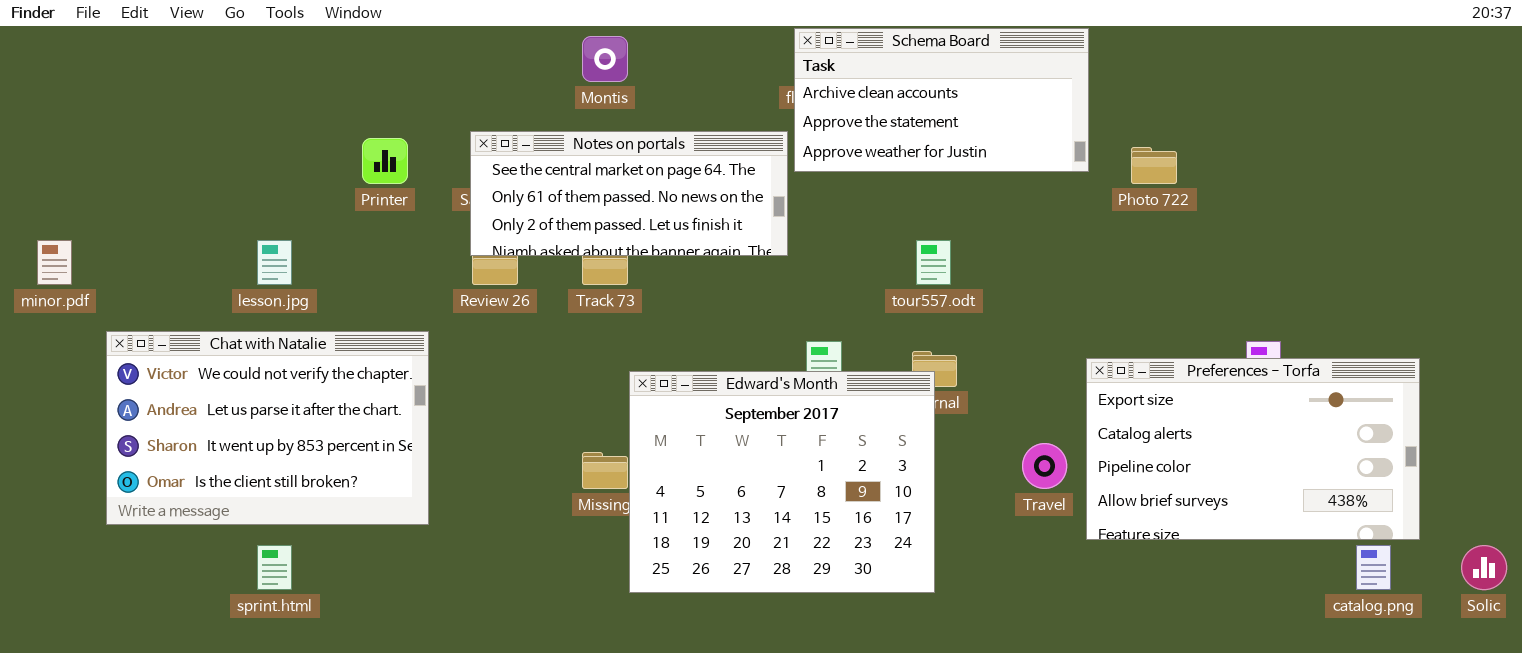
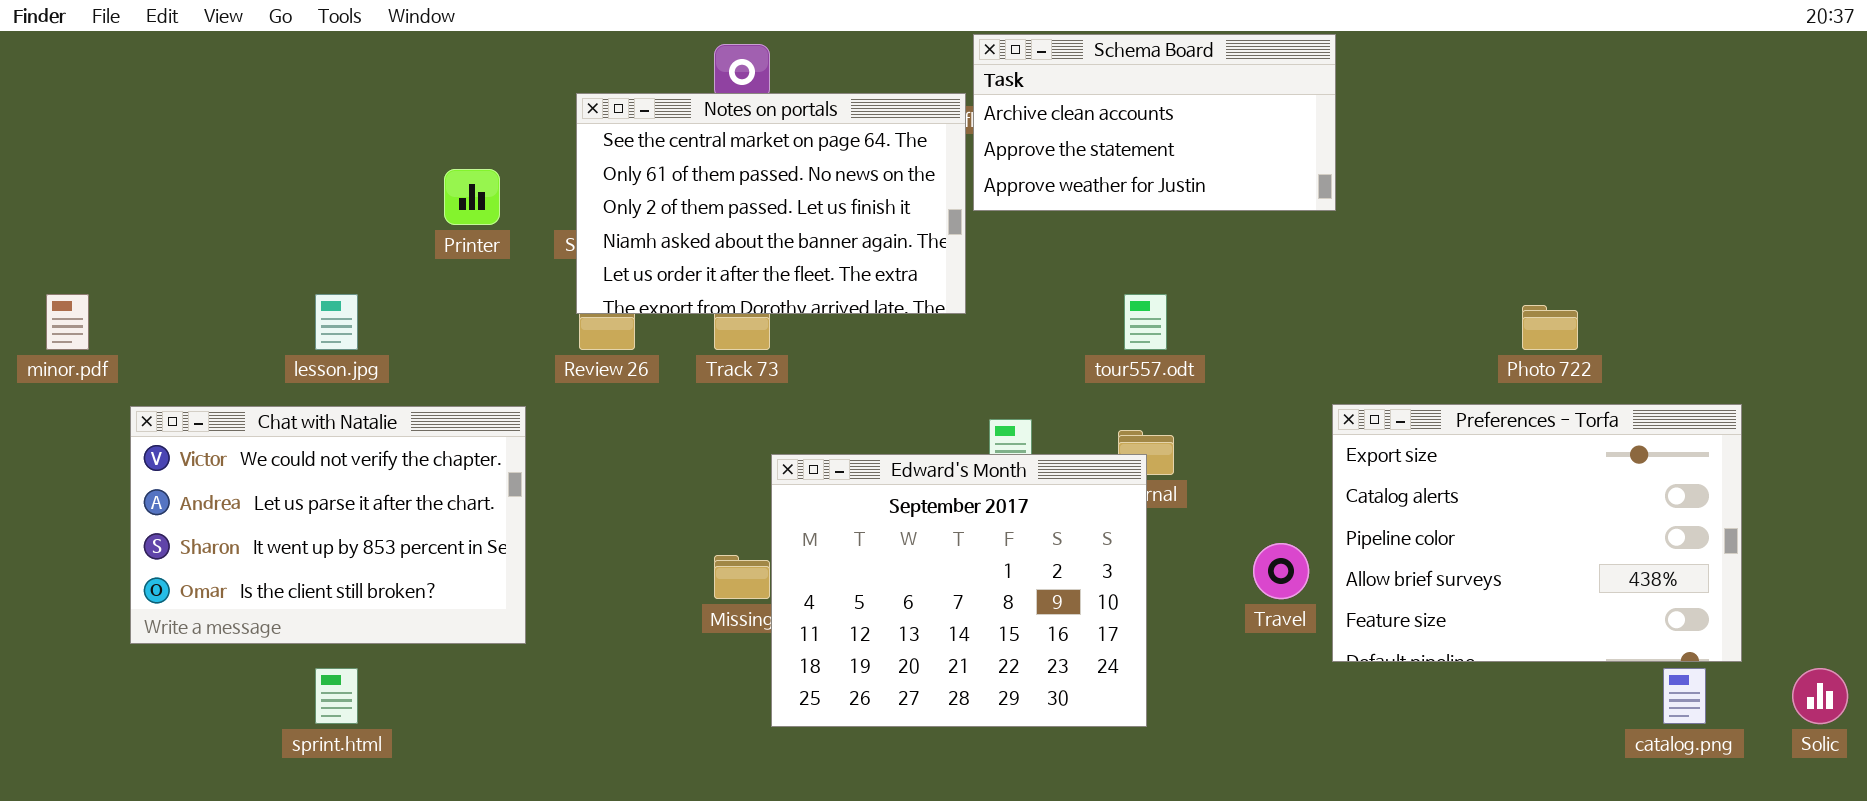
Notes on portals: [470,131,788,256] -> [576,93,966,314], resized
Photo 722: [1131,147,1177,184] -> [1522,305,1578,350], moved
Preferences - Torfa: [1086,358,1420,540] -> [1332,404,1742,662], resized

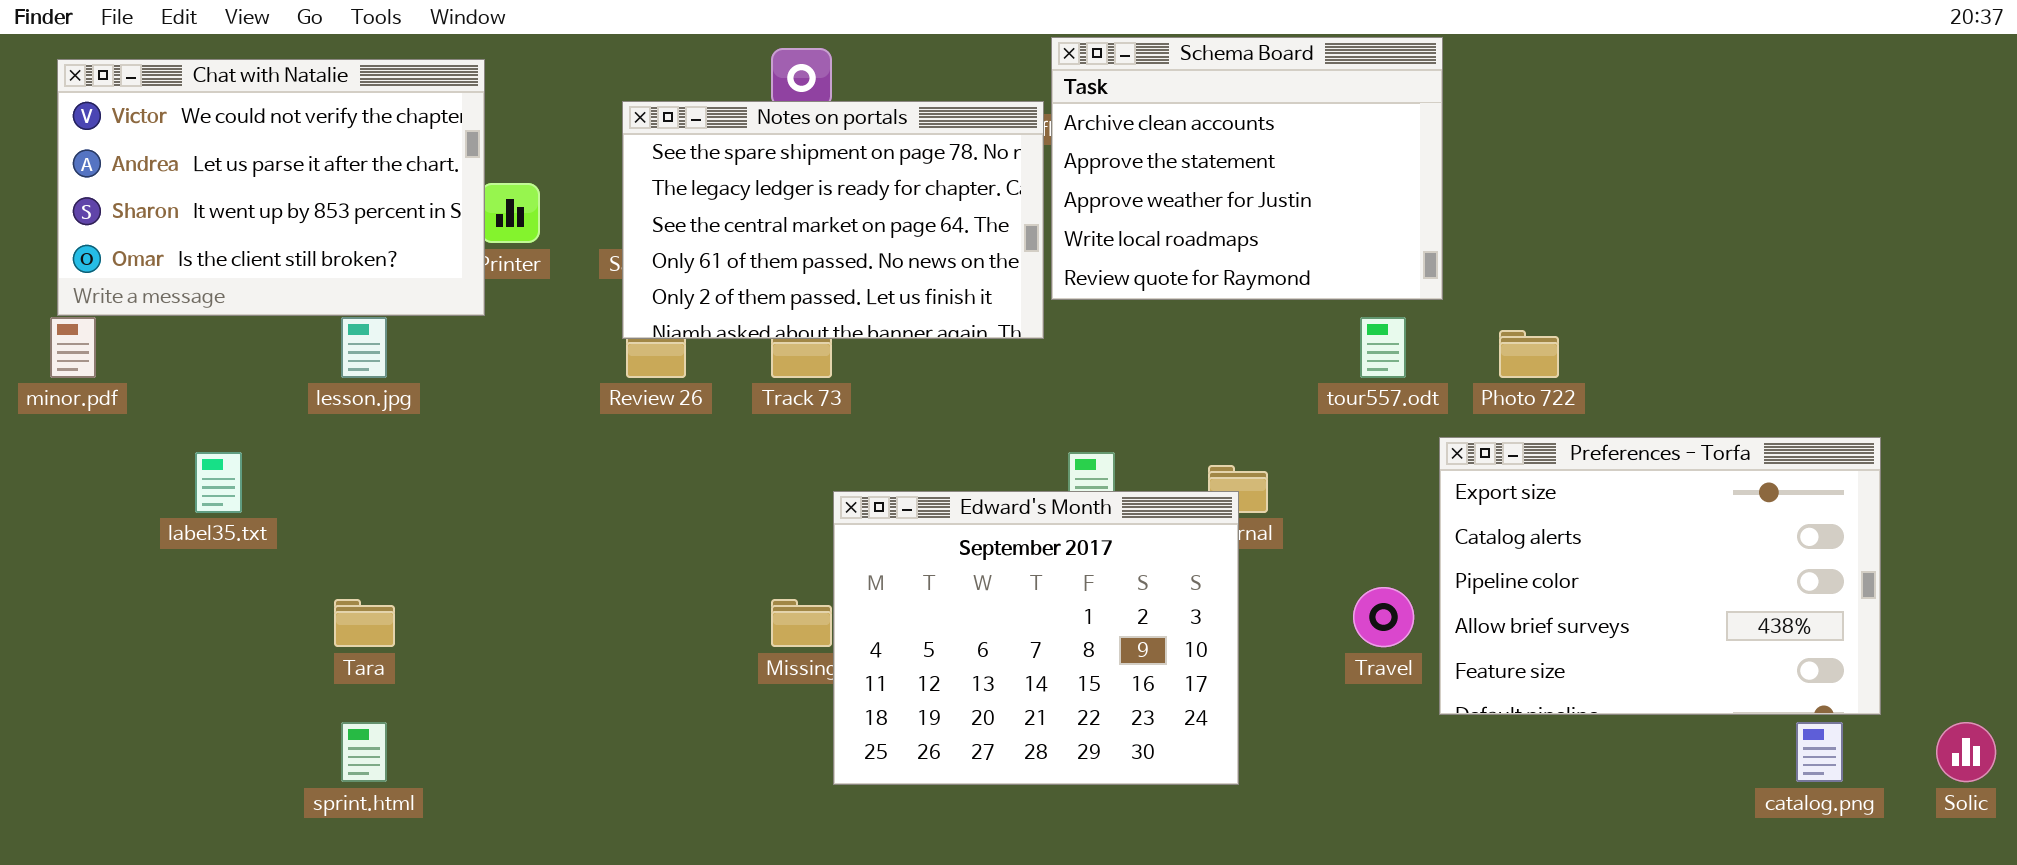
Schema Board: [973,34,1336,211] -> [1051,37,1443,300], resized
Notes on portals: [576,93,966,314] -> [622,101,1044,339], scrolled up 2 rows
tour557.odt: [1124,294,1167,350] -> [1360,317,1406,378], moved
Photo 722: [1522,305,1578,350] -> [1499,330,1559,378], moved
Chat with Natalie: [130,406,526,644] -> [57,59,485,316], moved

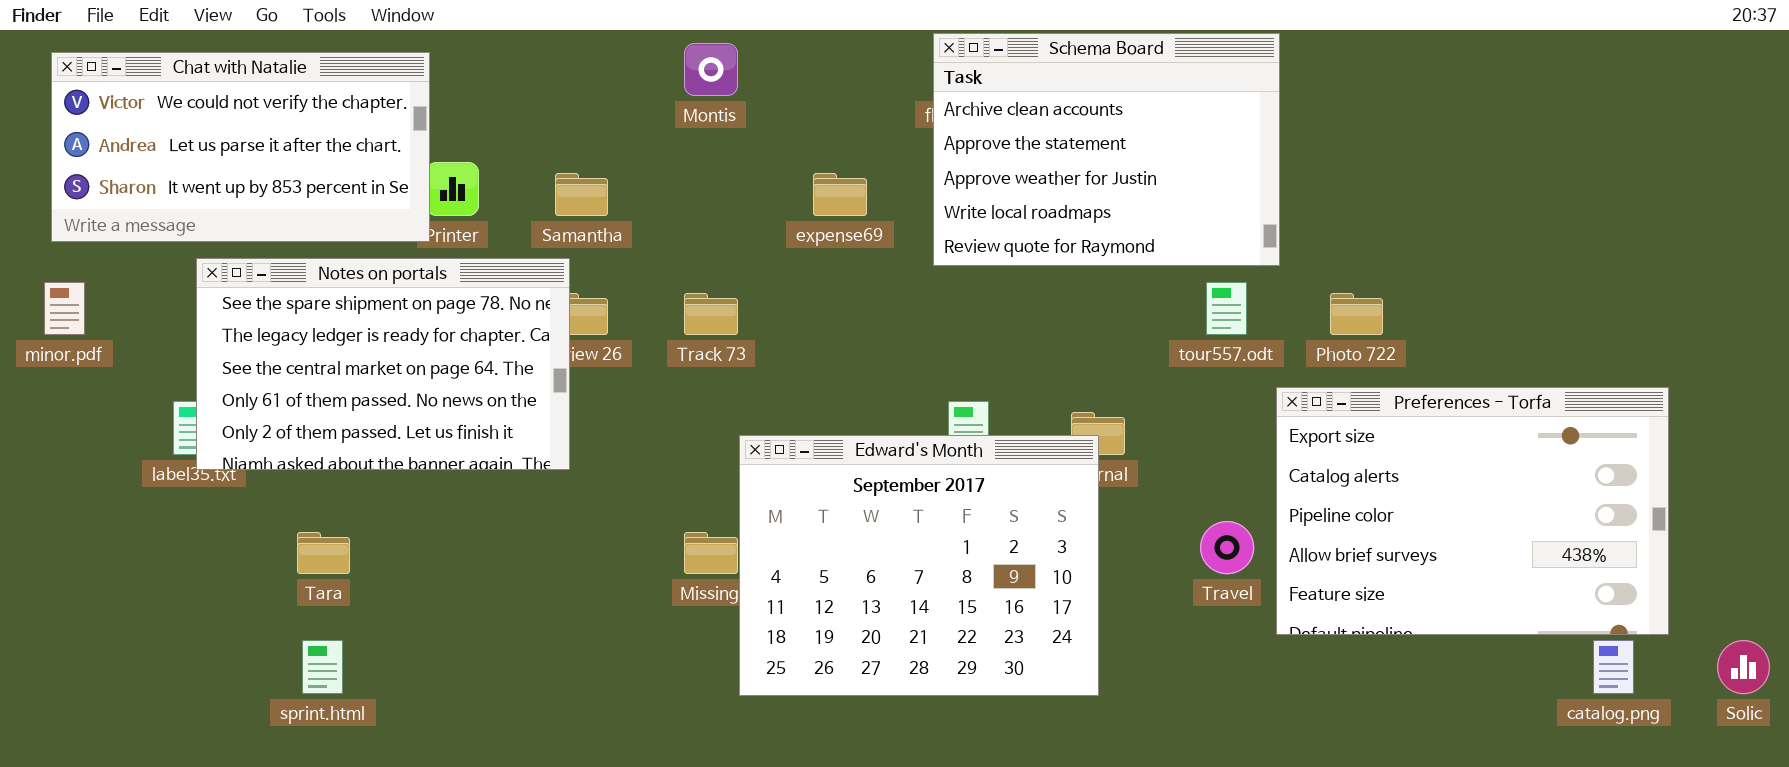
Chat with Natalie: [57,59,485,316] -> [51,52,430,242], resized
Notes on portals: [622,101,1044,339] -> [196,258,570,470], moved

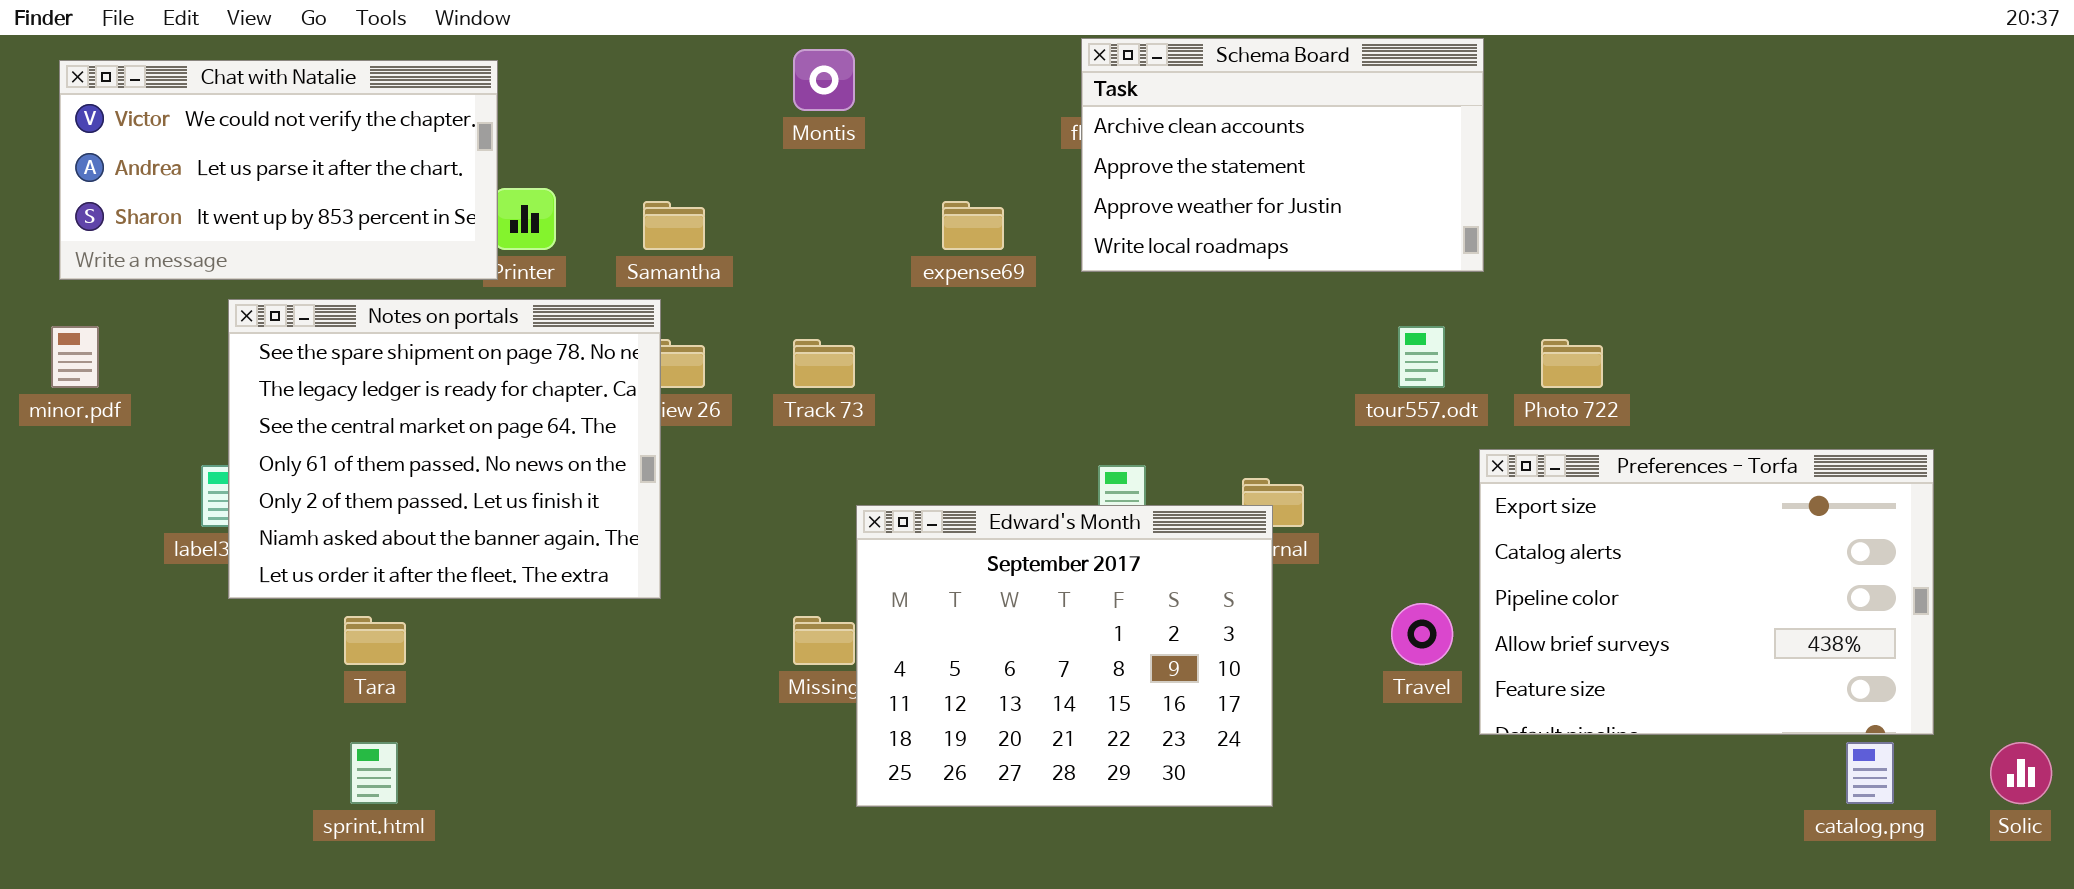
Schema Board: [933,33,1280,266] -> [1081,38,1484,272], resized
Notes on portals: [196,258,570,470] -> [228,299,661,599], resized

